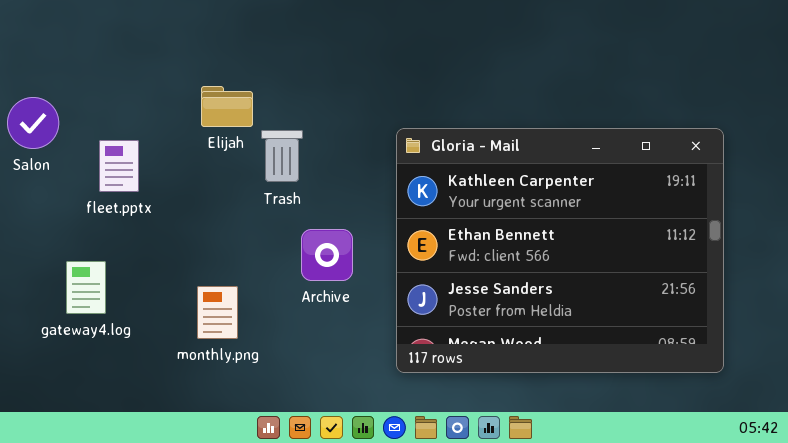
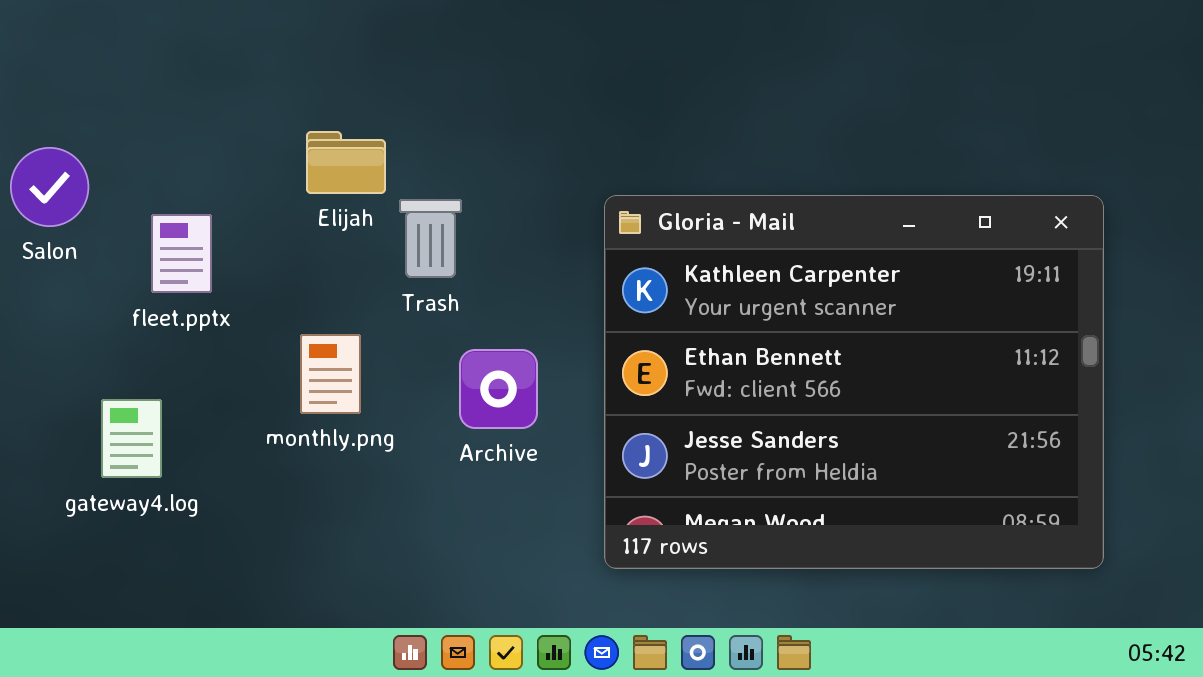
monthly.png: [197,286,238,339] -> [300,334,361,414], moved

